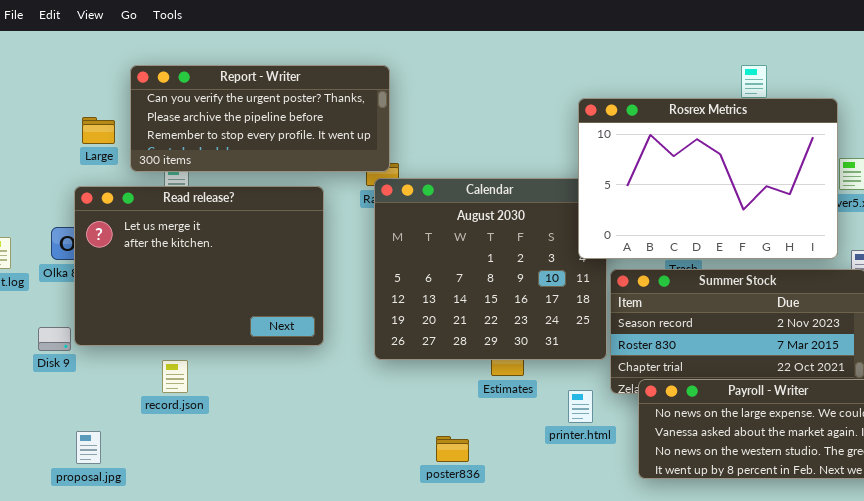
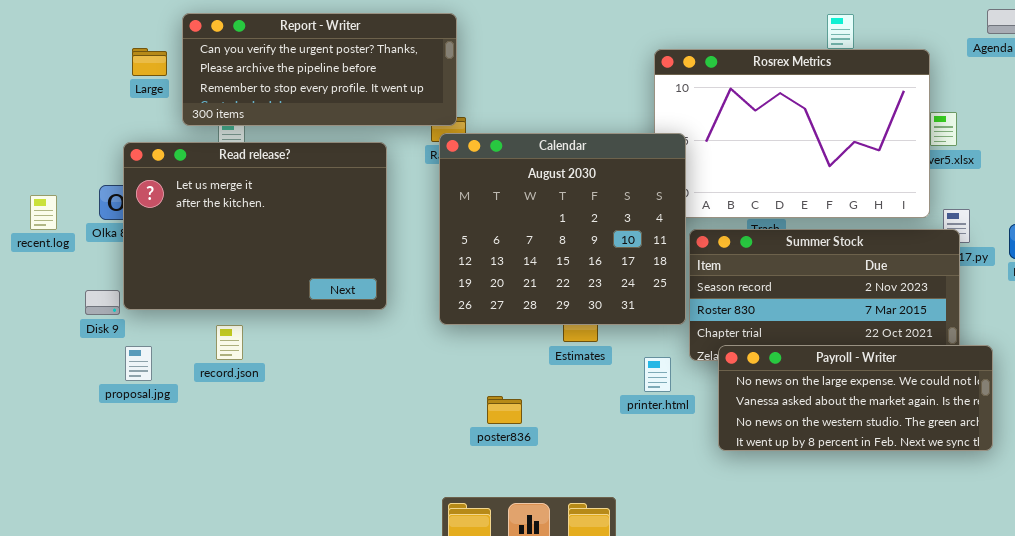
Large: [82,117,115,144] -> [132,48,167,76], moved
Calendar: [374,178,607,360] -> [439,133,686,325], raised
proposal.jpg: [76,431,101,464] -> [125,346,152,381], moved
poster836: [436,436,469,462] -> [487,396,522,424], moved

